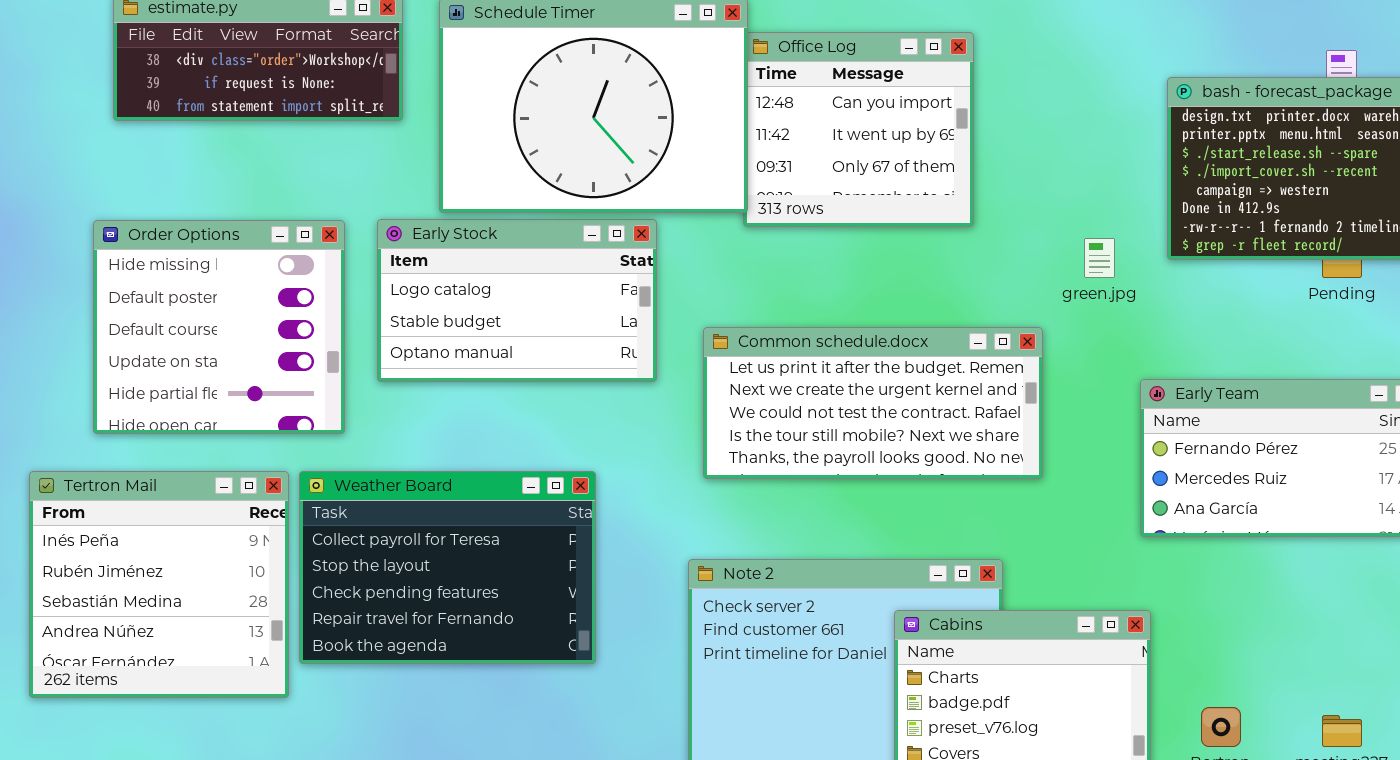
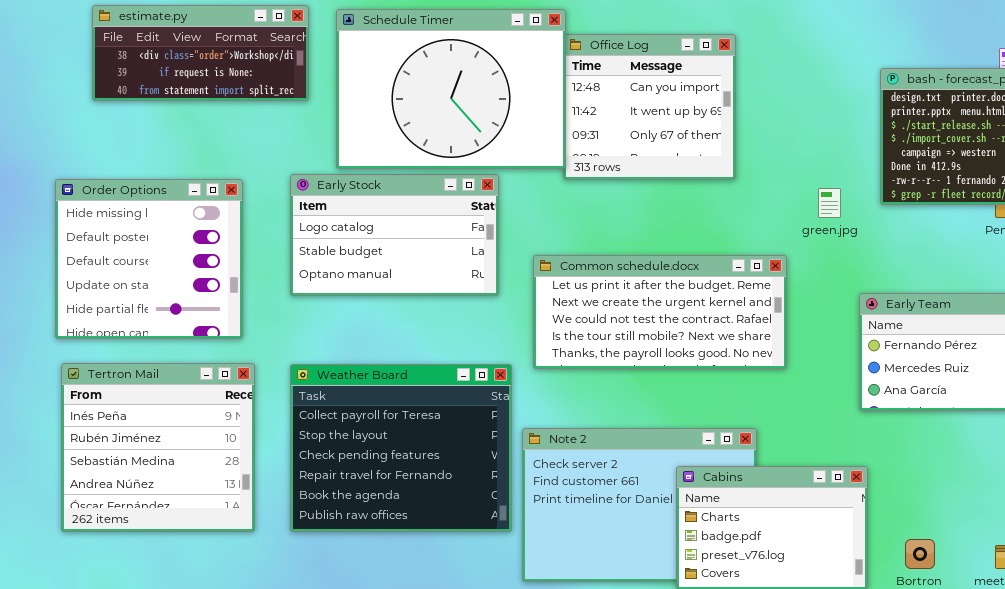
Order Options: [93,220,345,434] -> [55,179,243,339], moved
Tertron Mail: [29,471,289,698] -> [61,363,255,532], moved
Weather Board: [299,471,596,664] -> [290,364,512,532], moved, resized

